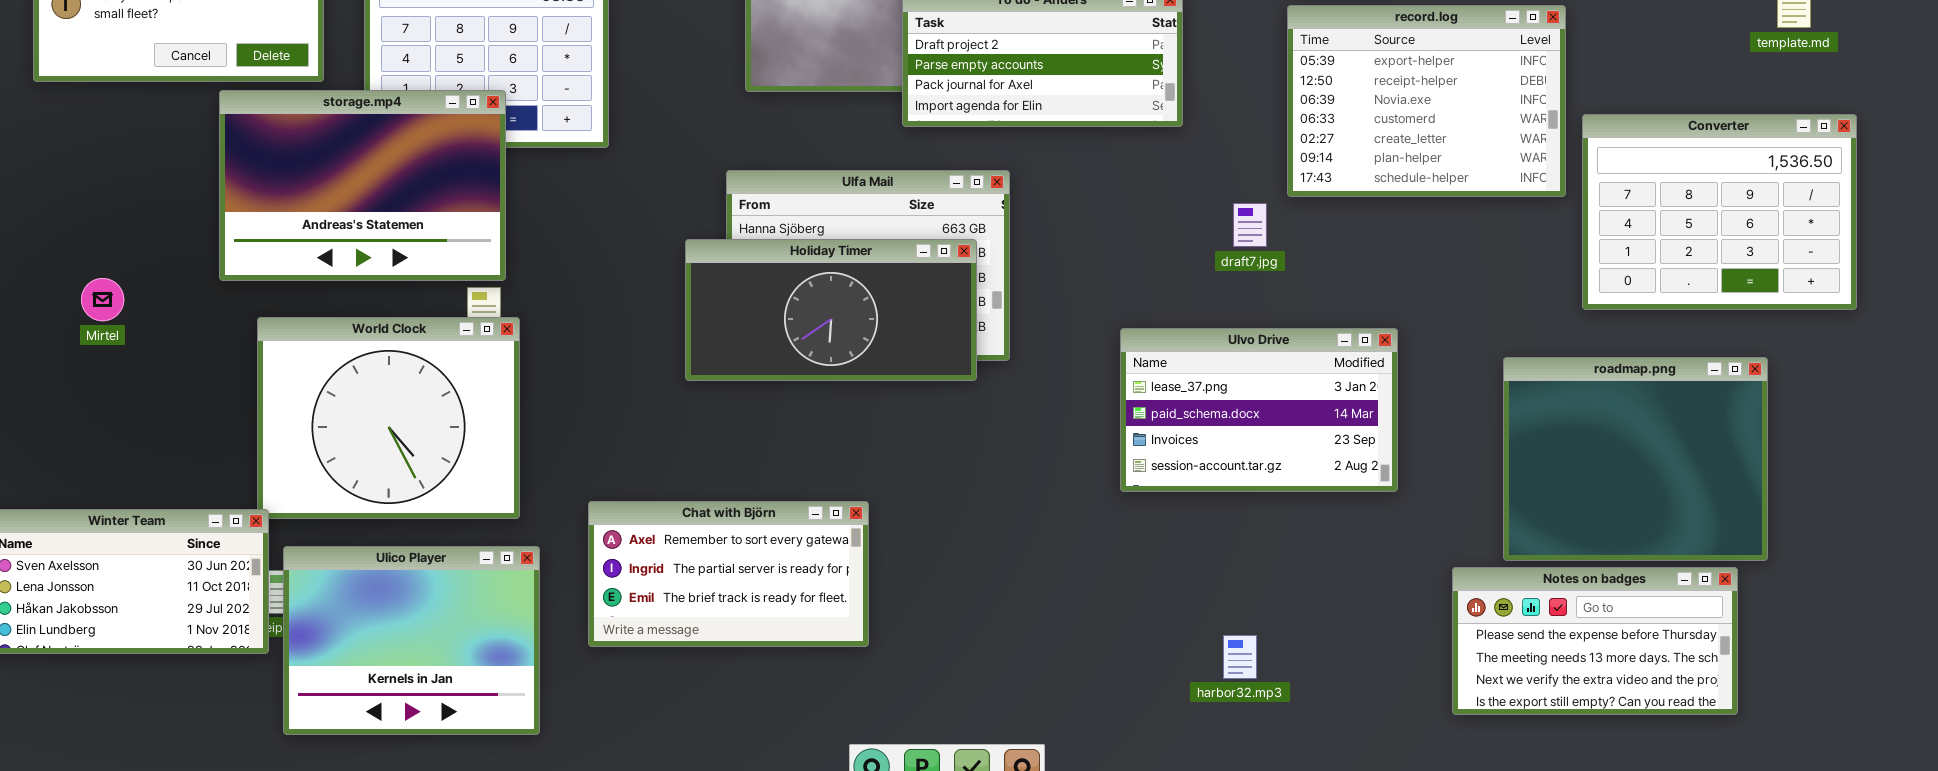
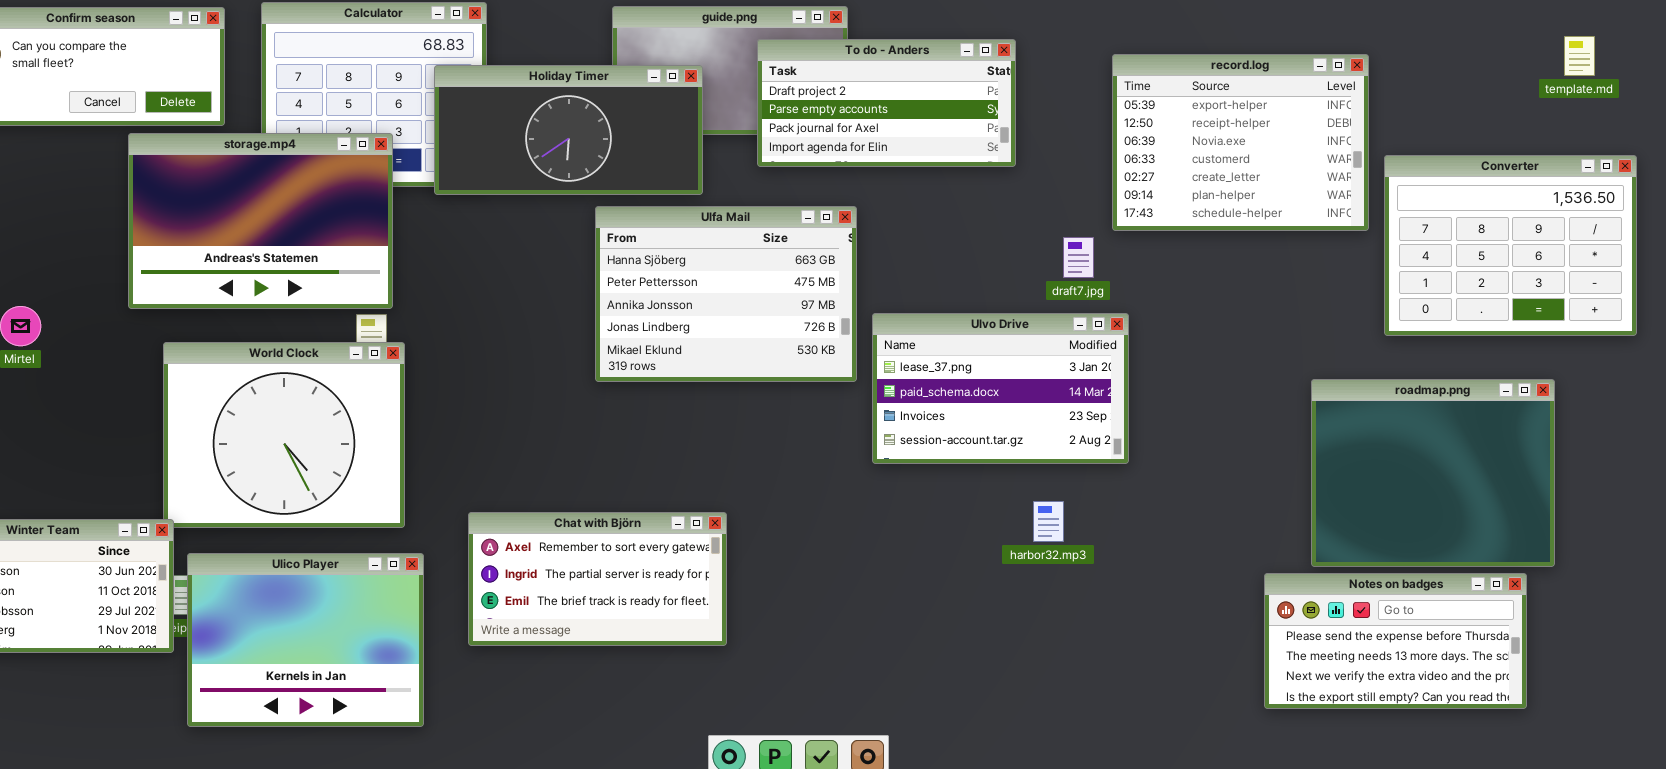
Holiday Timer: [685,239,977,381] -> [434,65,703,195], moved
Ulvo Drive: [1120,328,1398,492] -> [872,313,1129,464], moved
harbor32.mp3: [1223,635,1257,679] -> [1033,501,1064,542], moved

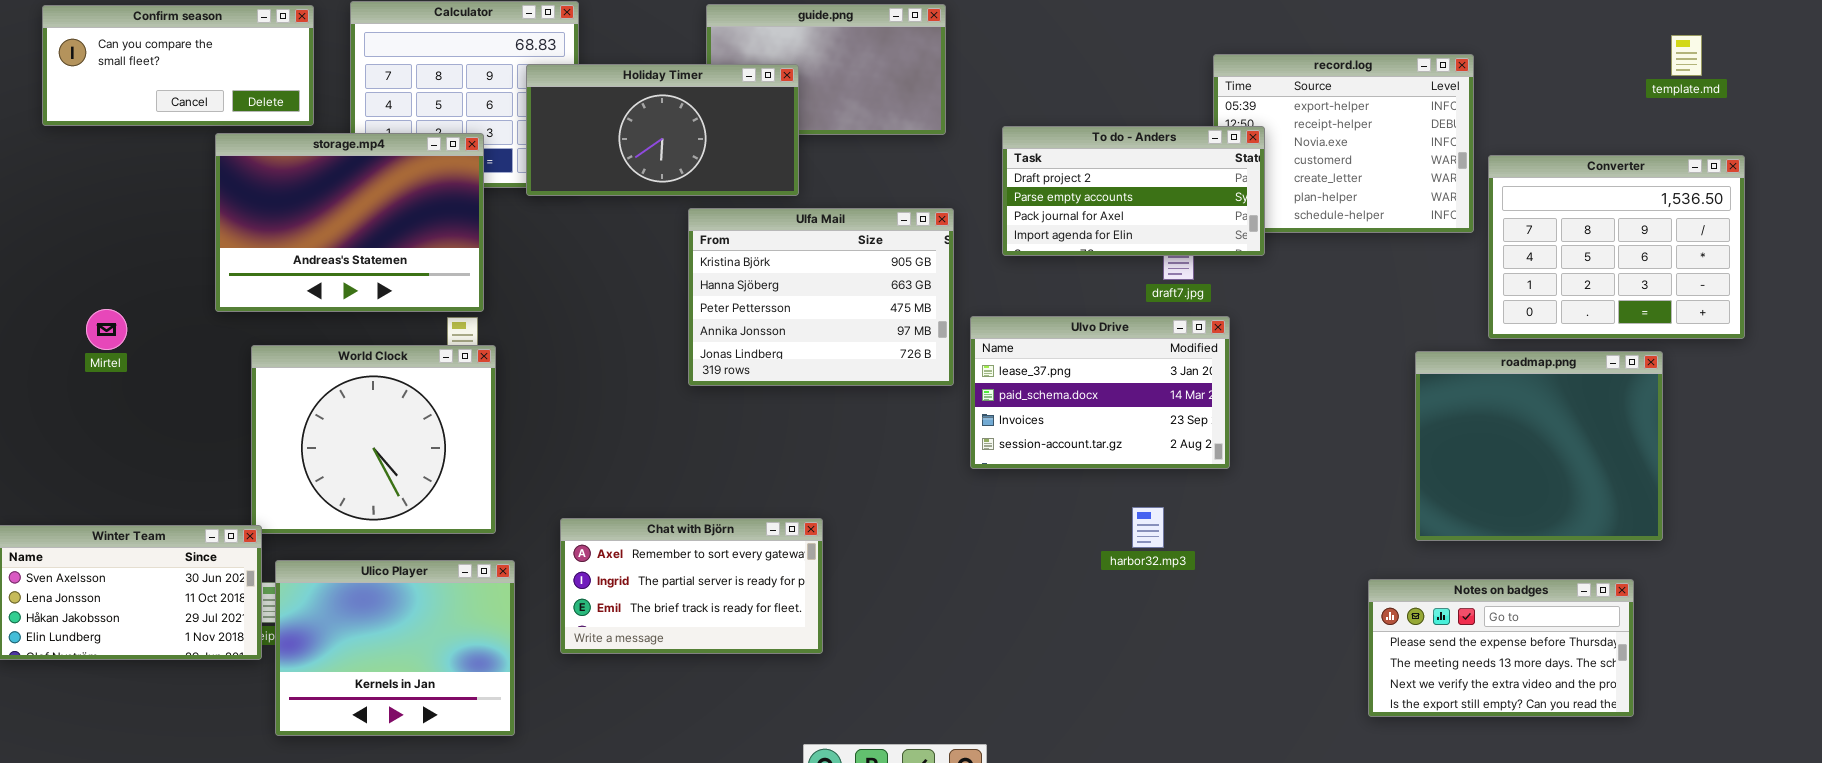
To do - Anders: [757,39,1016,167] -> [1002,126,1265,256], moved
Ulfa Mail: [595,206,857,382] -> [688,208,954,386], scrolled up 1 row
roadmap.png: [1311,379,1555,567] -> [1415,351,1663,541], moved

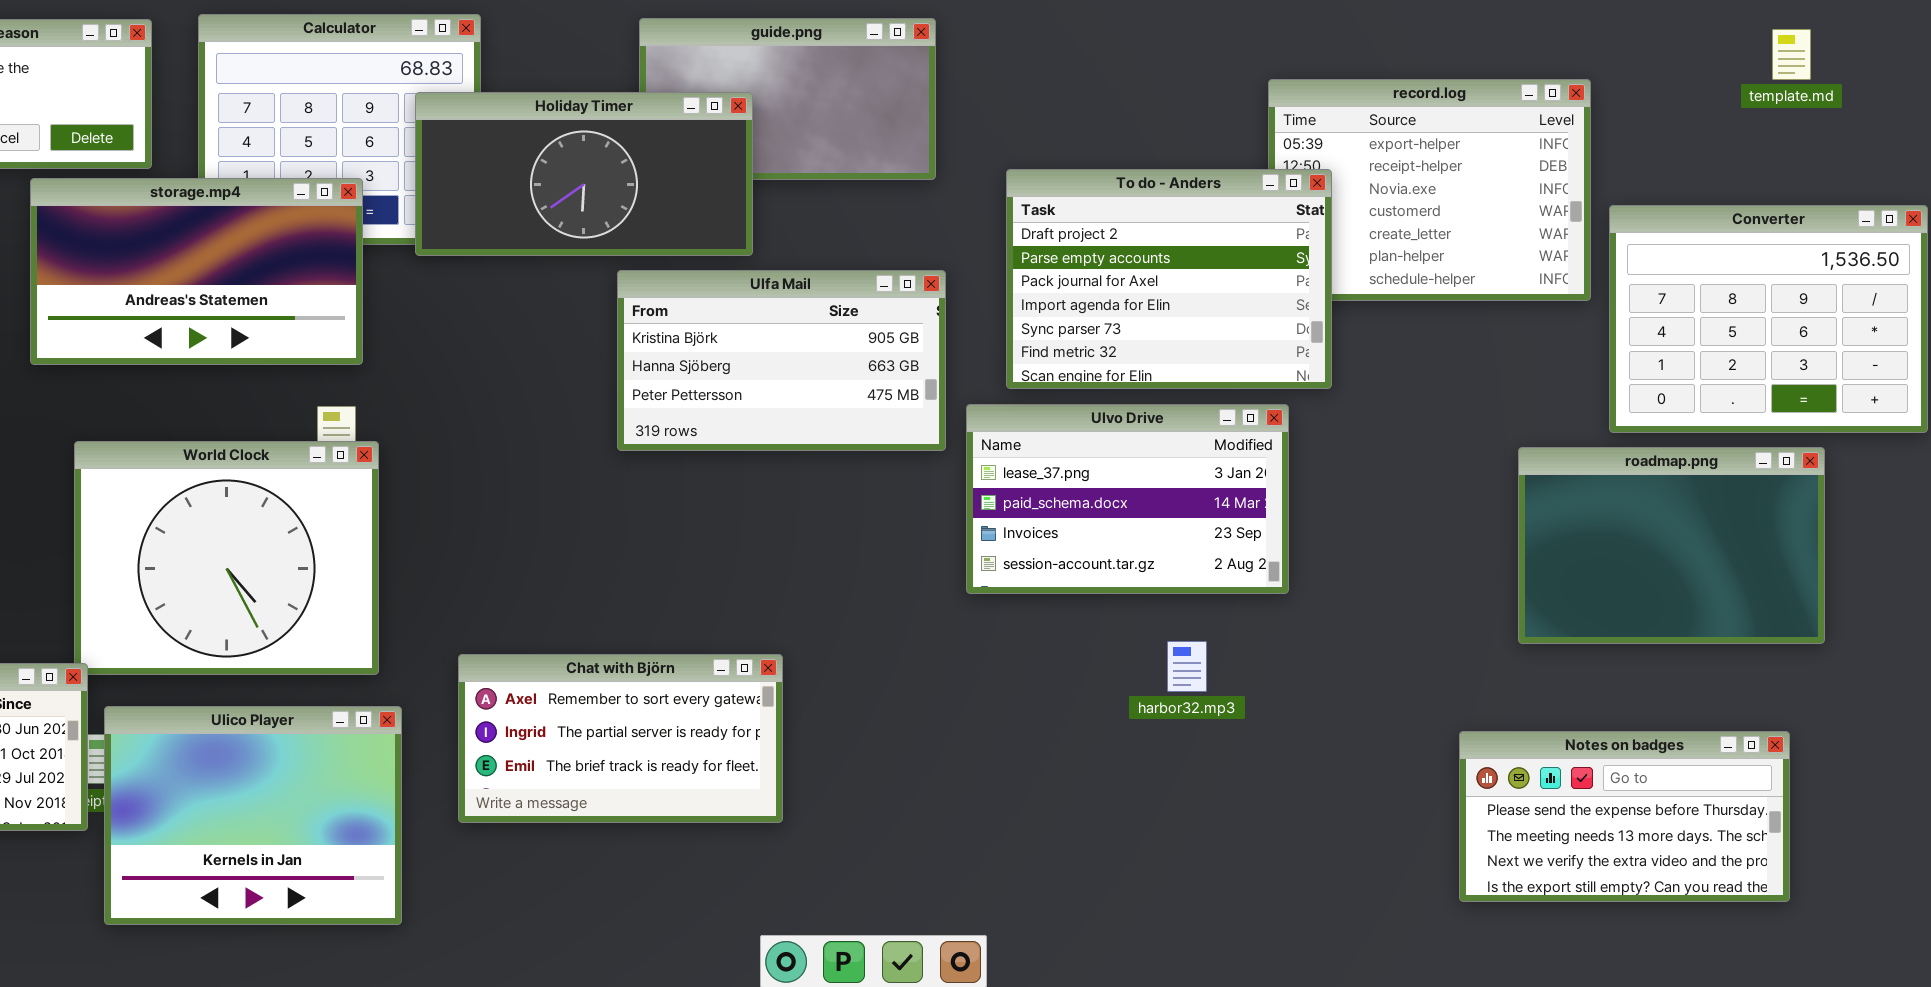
template.md: [1671,35,1702,76] -> [1772,29,1811,80], moved
To do - Anders: [1002,126,1265,256] -> [1006,169,1332,389], resized
storage.mp4: [215,133,484,312] -> [30,178,363,365], resized
Ulfa Mail: [688,208,954,386] -> [617,270,946,451], resized
roadmap.png: [1415,351,1663,541] -> [1518,447,1825,644], resized

